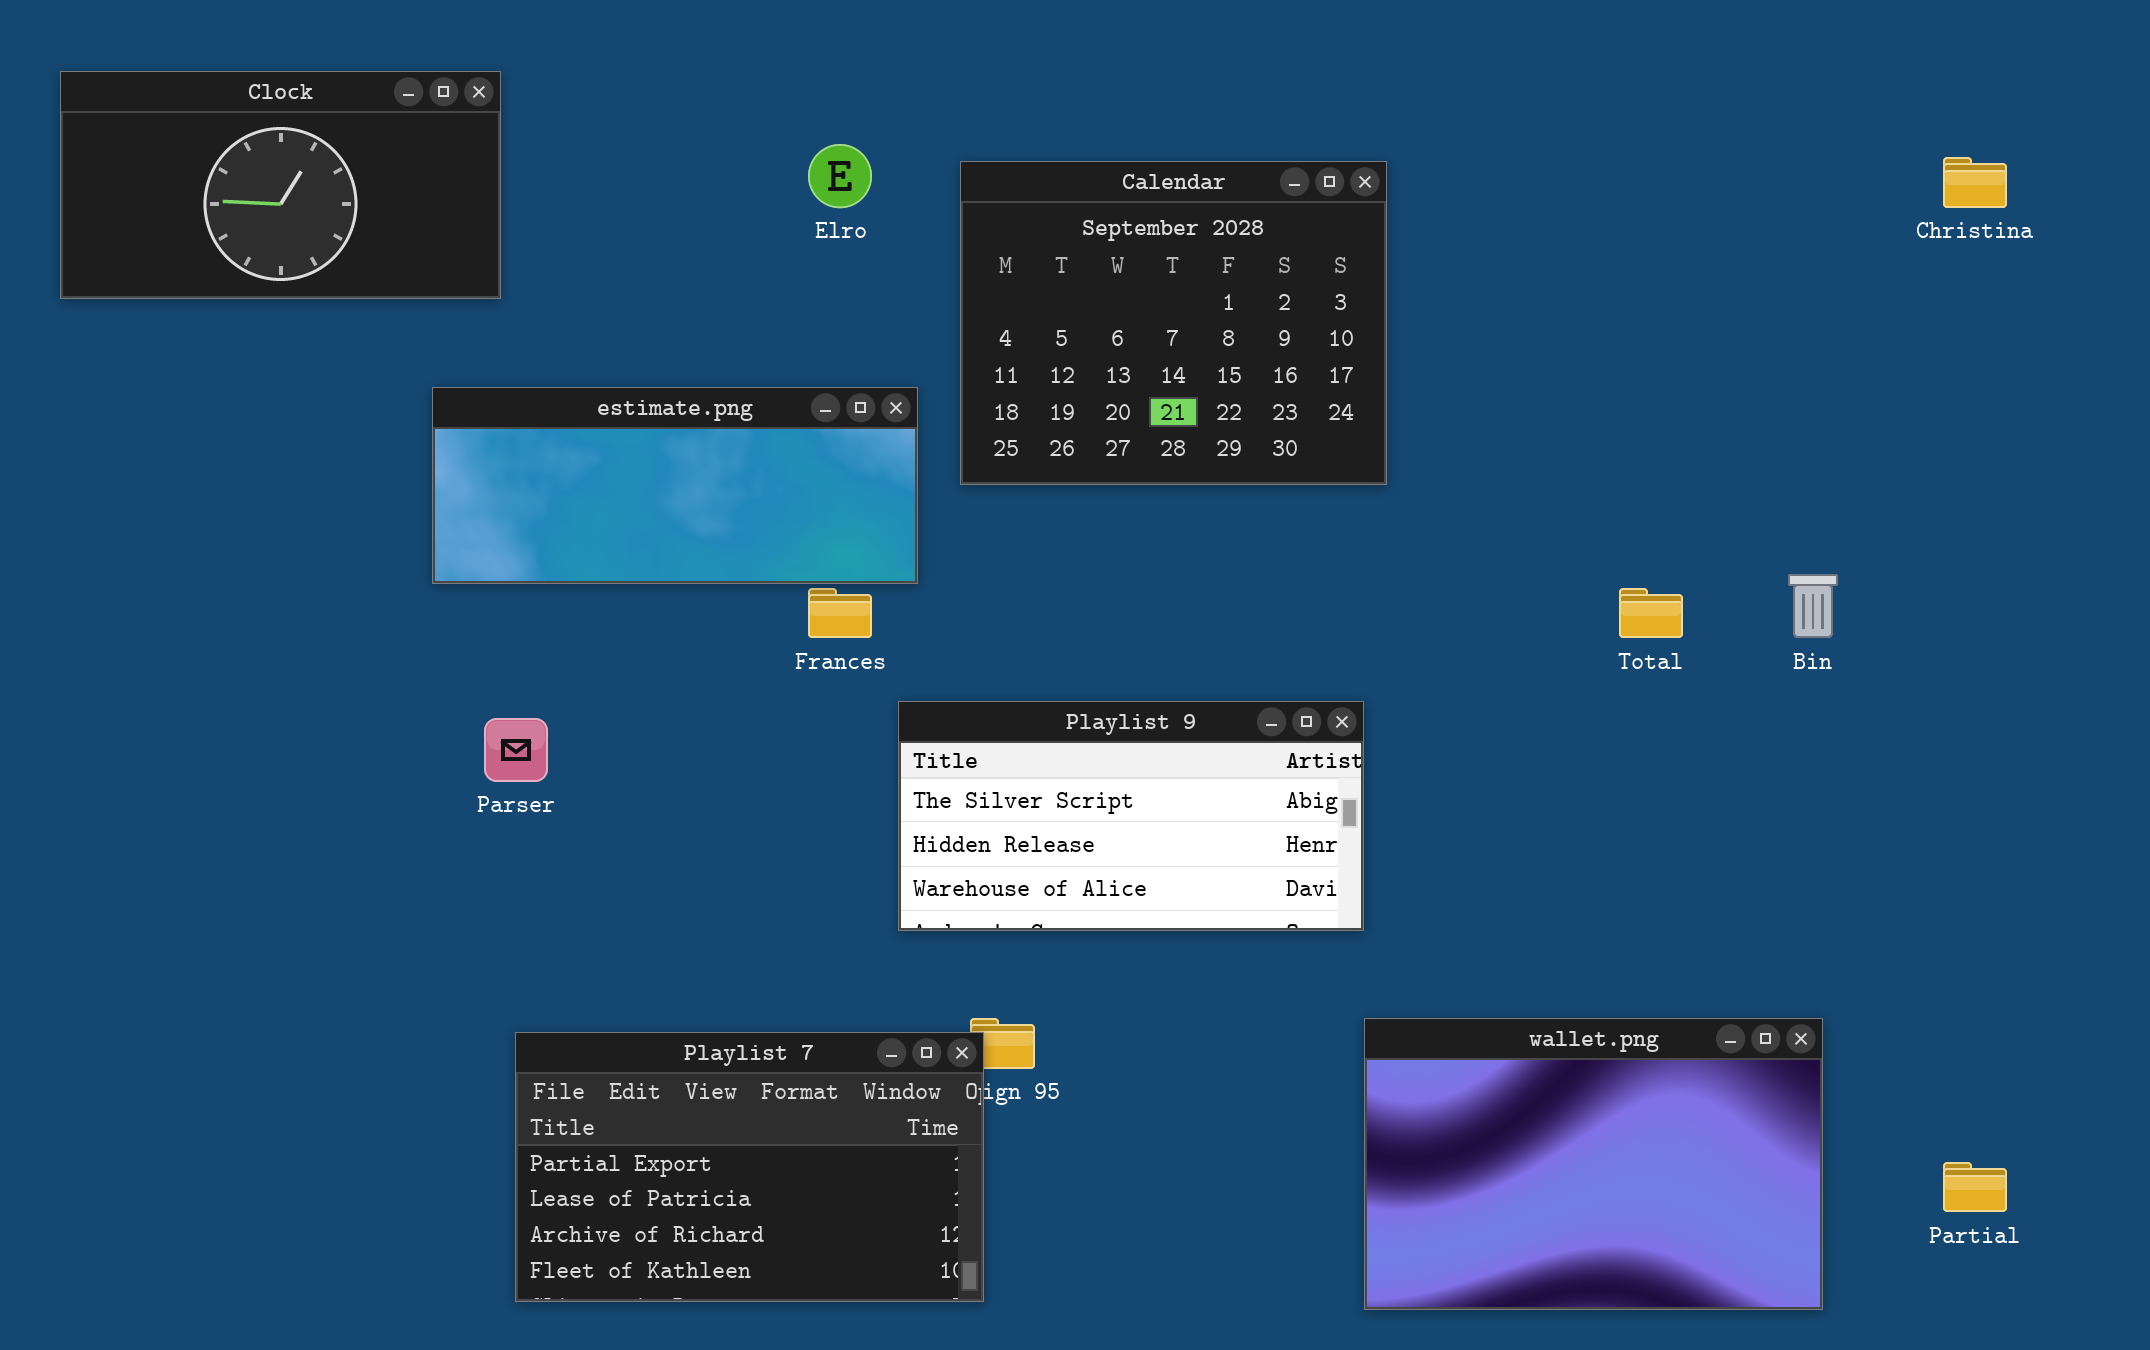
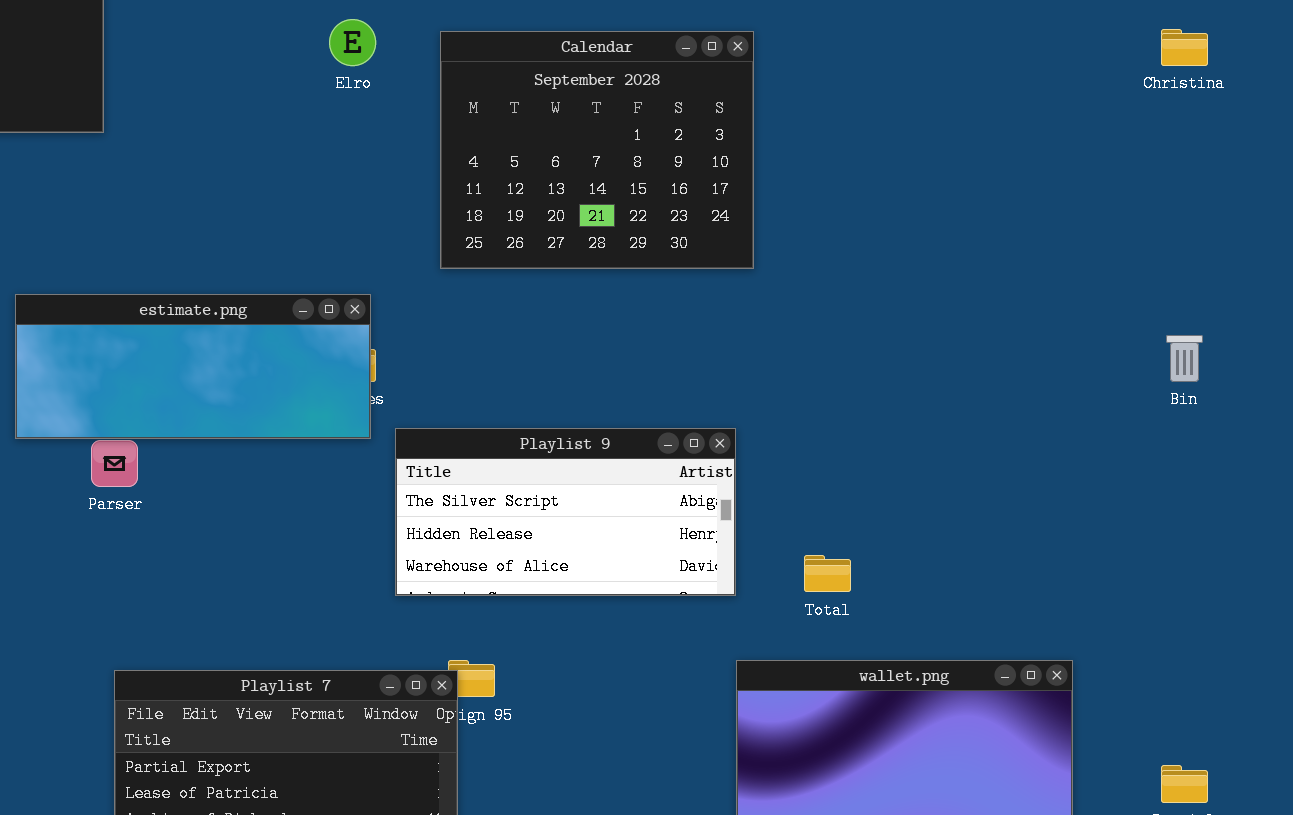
estimate.png: [432,387,918,584] -> [15,294,371,439], moved
Bin: [1788,574,1838,638] -> [1166,335,1203,382], moved
Total: [1619,588,1683,638] -> [804,555,851,592], moved

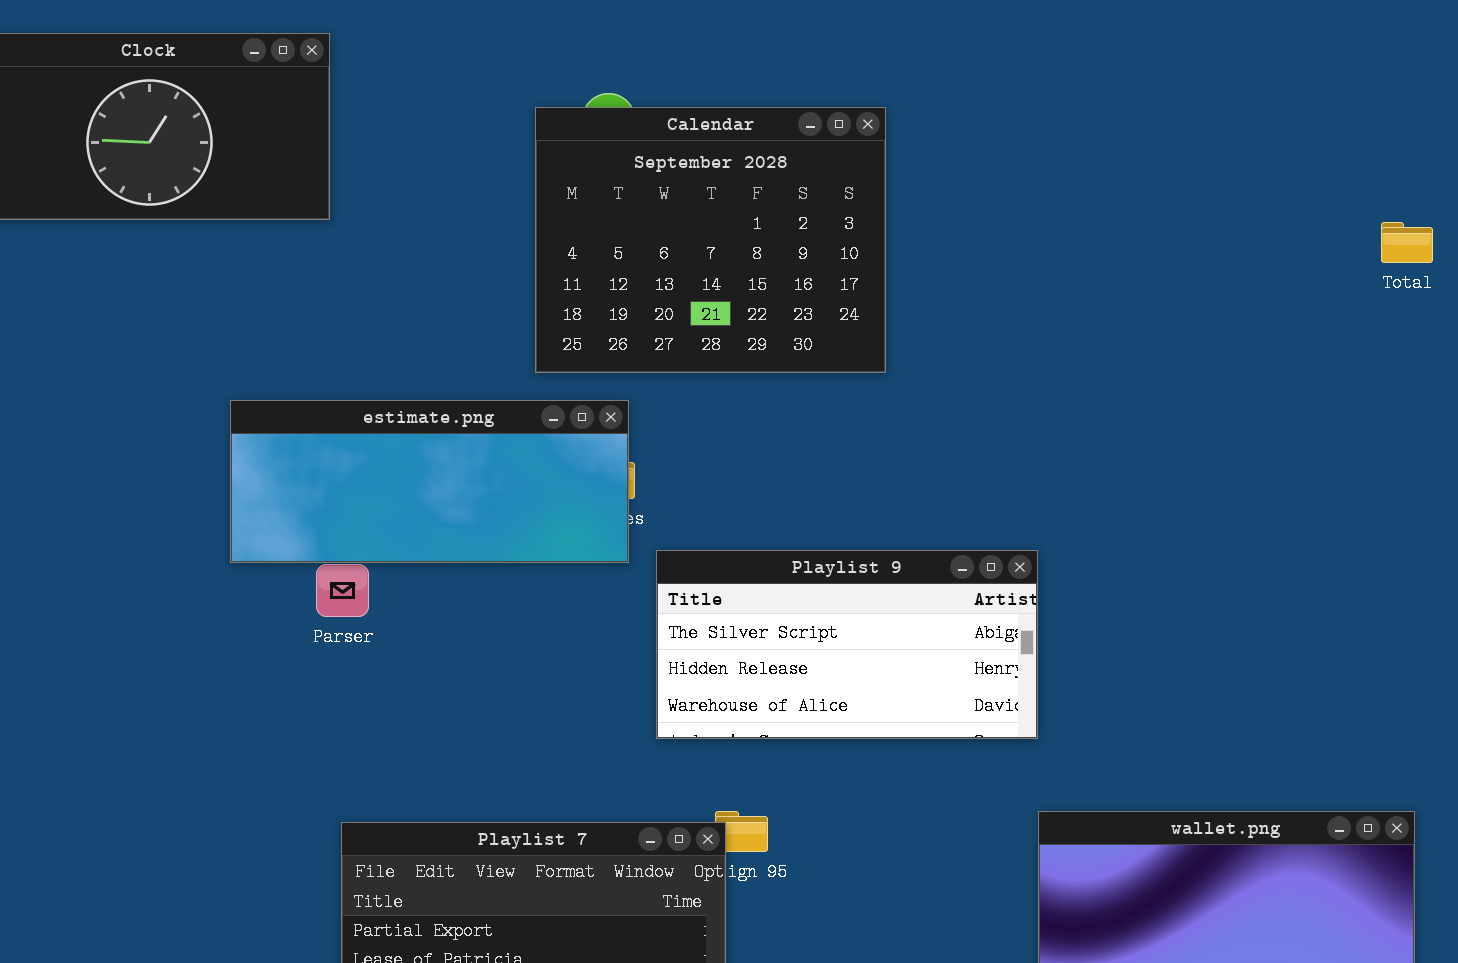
Calendar: [440,31,754,269] -> [535,107,886,373], moved
Total: [804,555,851,592] -> [1381,222,1433,263], moved

